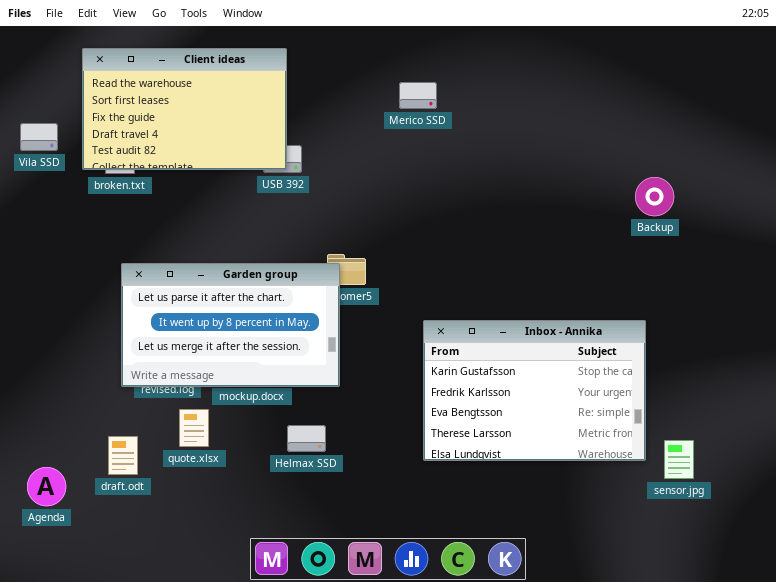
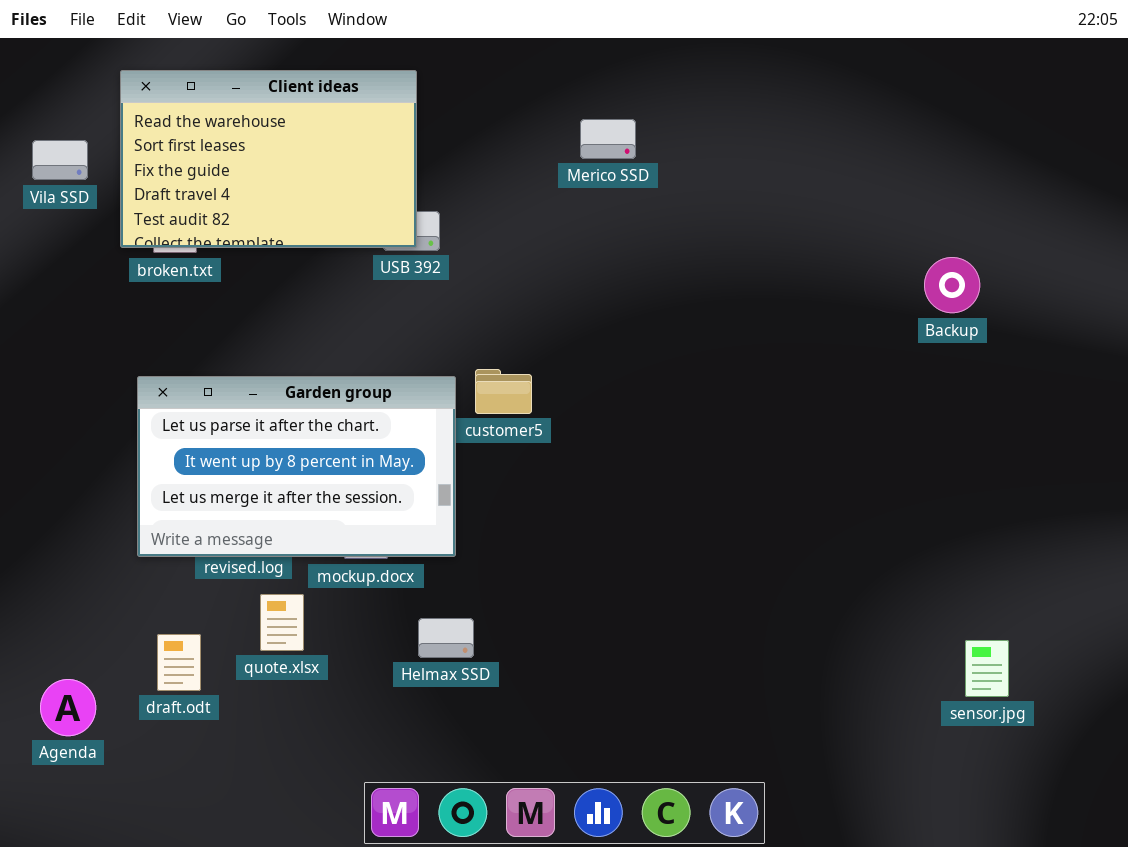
Vila SSD: [20,123,58,151] -> [32,140,88,180], moved
Garden group: [121,263,340,387] -> [137,376,456,557], moved
Inbox - Annika: [423,320,646,461] -> none, closed

